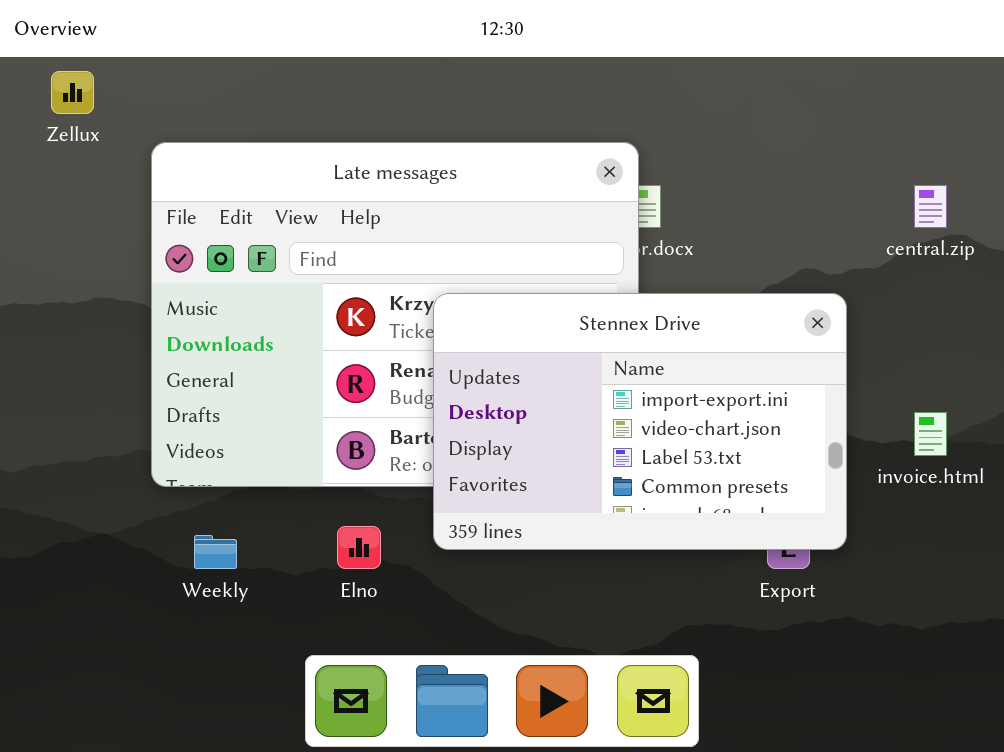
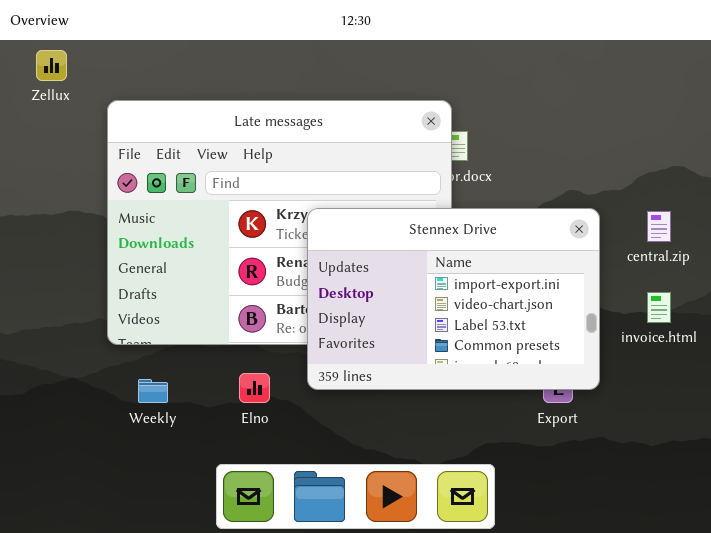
central.zip: [914,185,947,228] -> [647,211,671,242], moved

